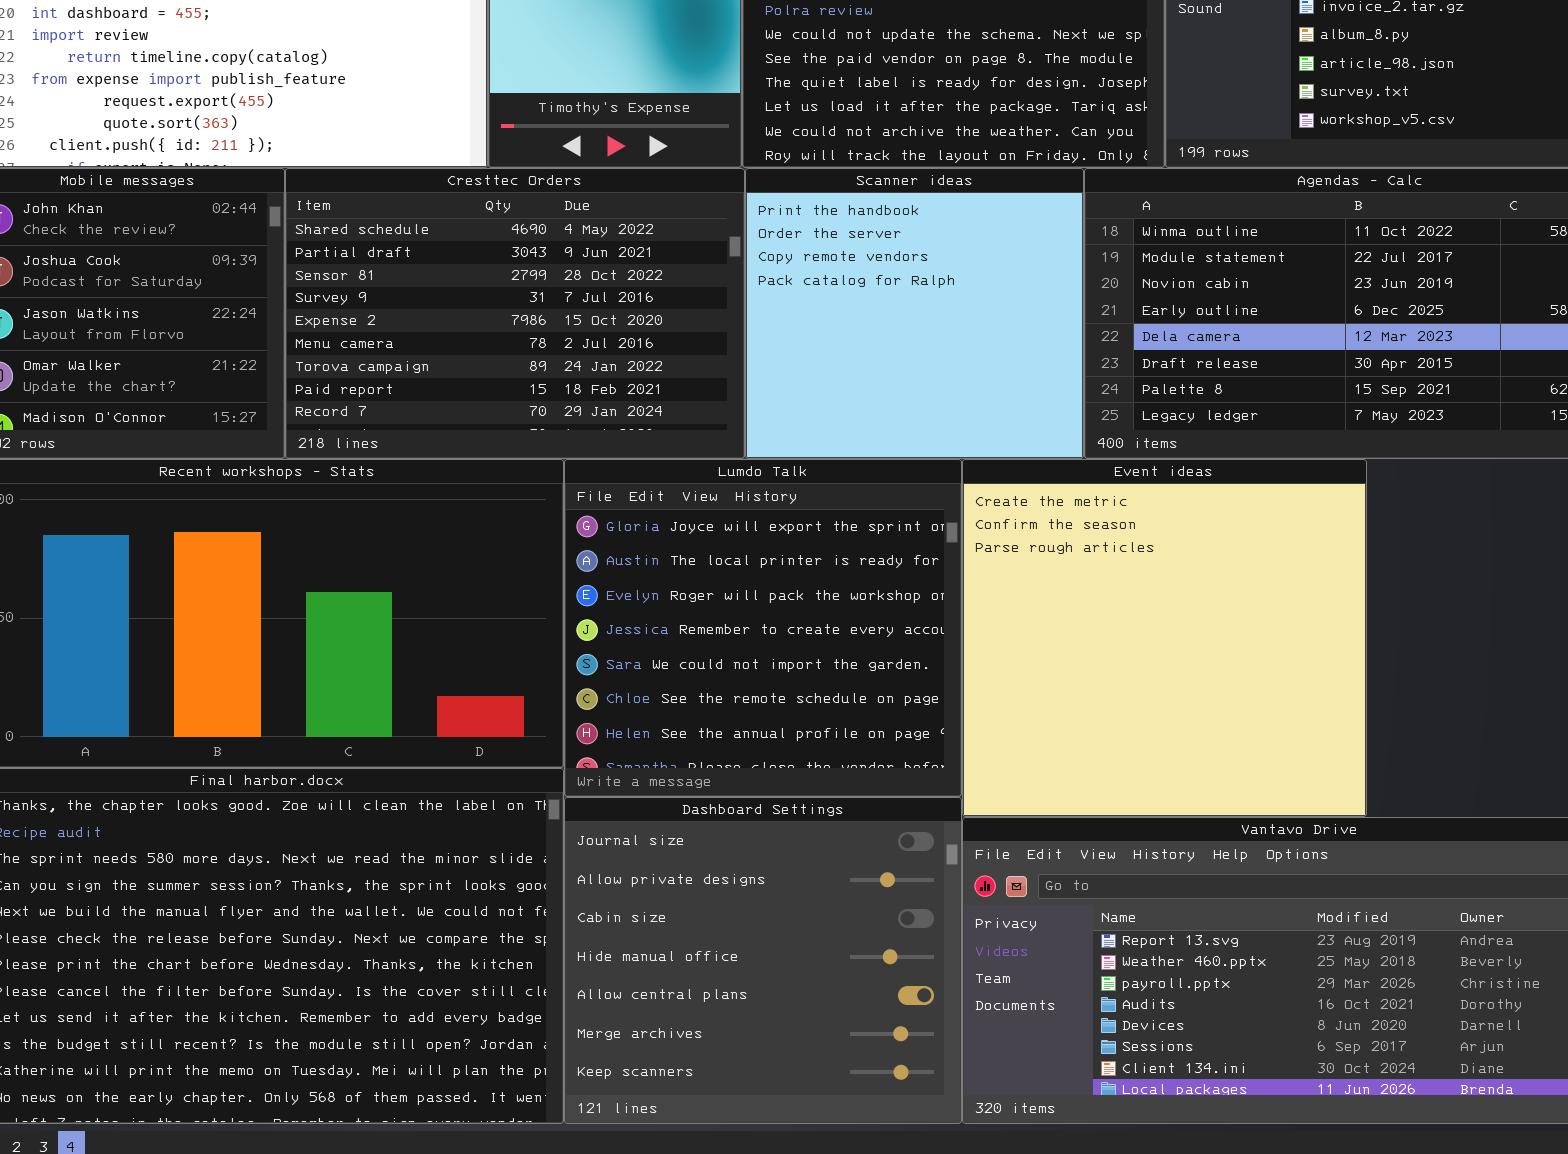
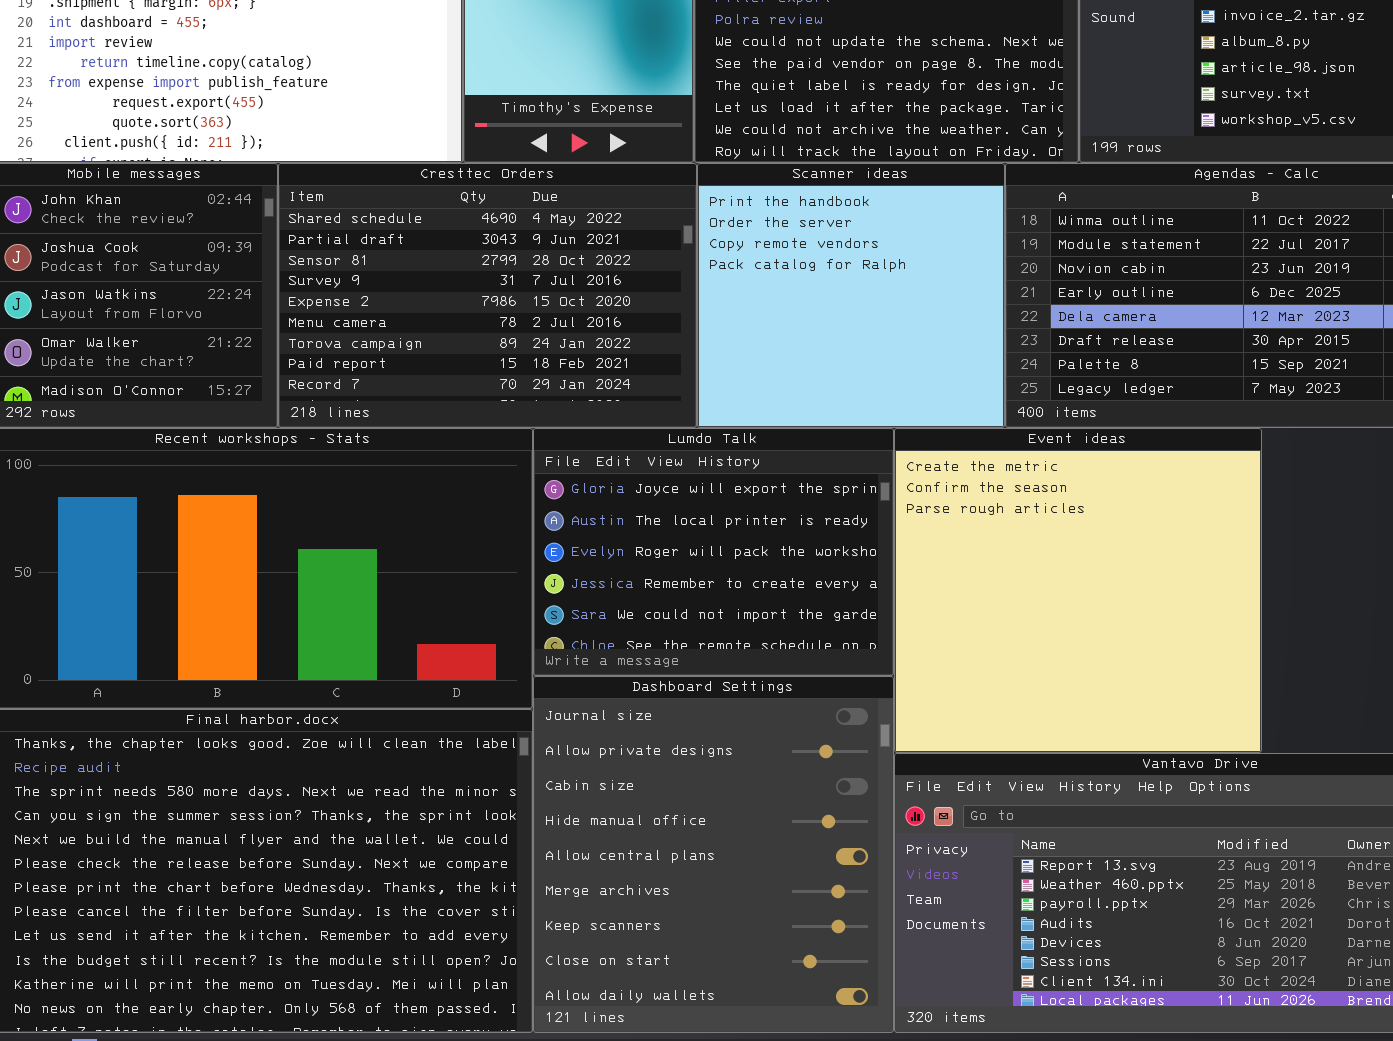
Lumdo Talk: [564,459,962,797] -> [533,428,894,676], resized
Dashboard Settings: [564,797,962,1124] -> [533,676,894,1033], resized

